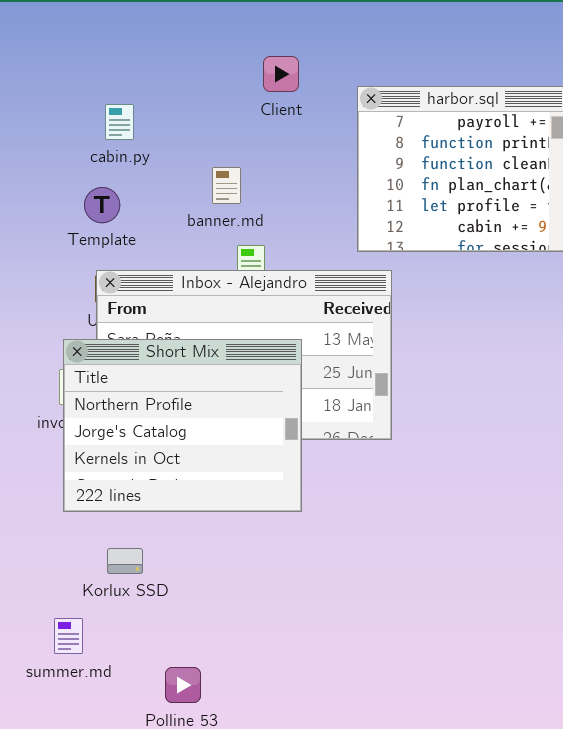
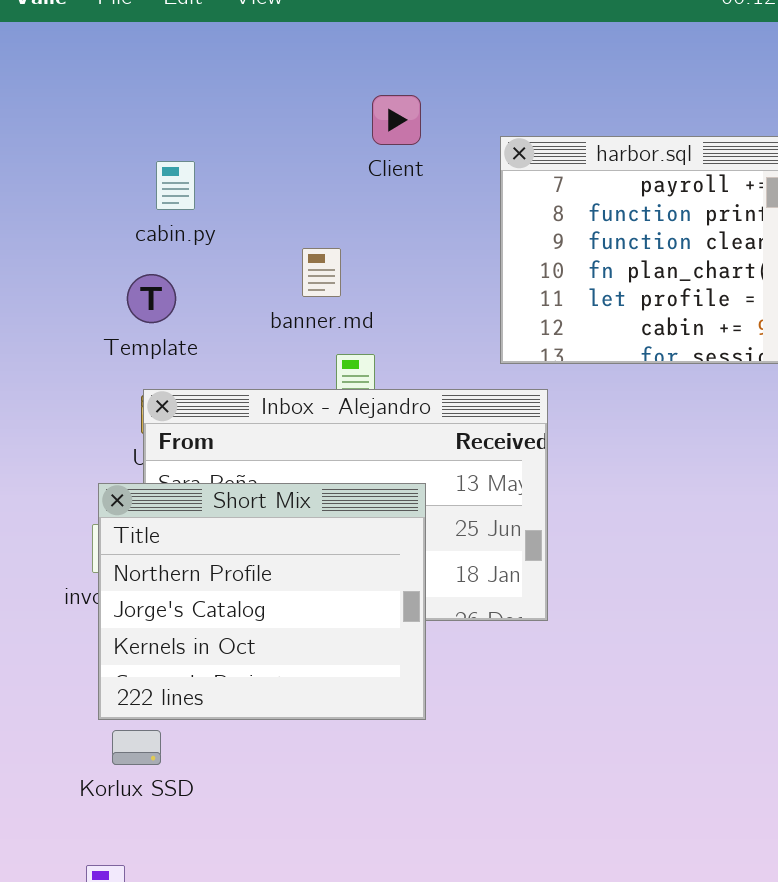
Korlux SSD: [107,548,143,574] -> [112,730,161,765], moved

